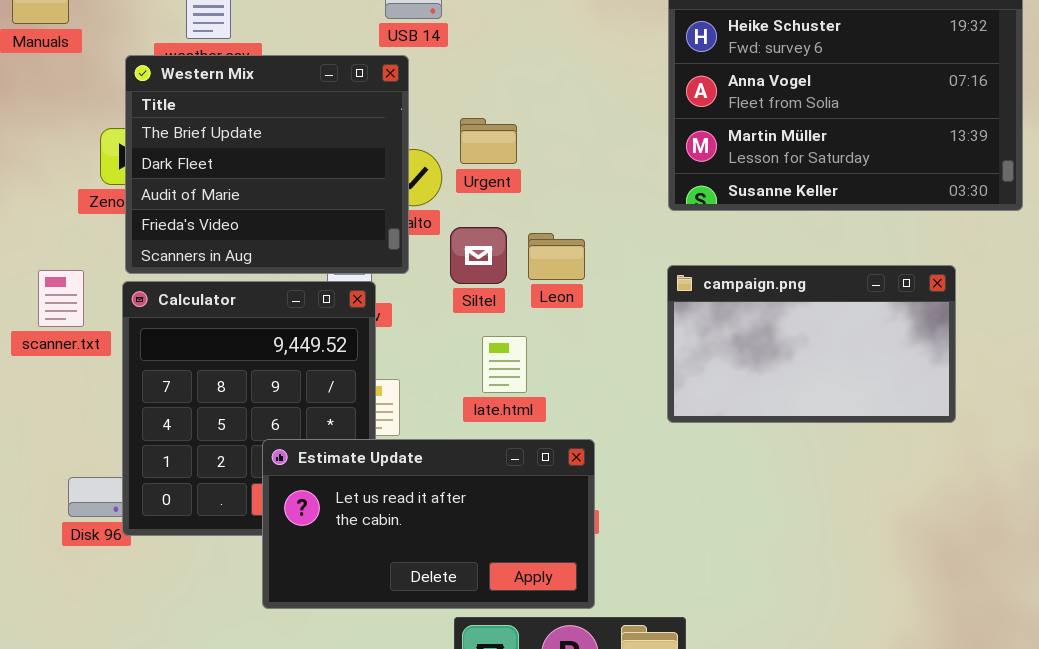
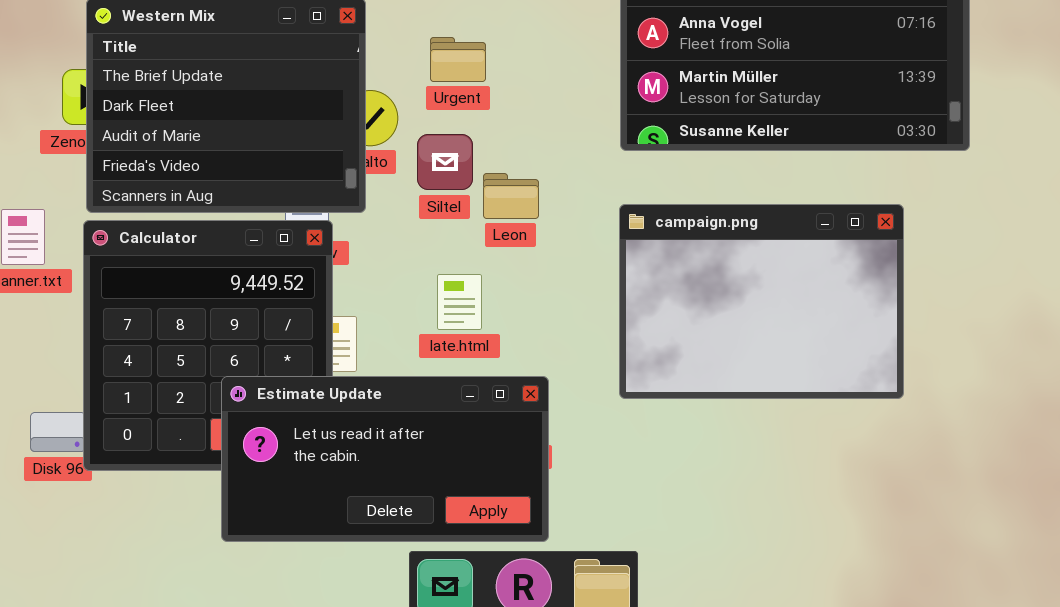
Urgent: [460,118,517,164] -> [430,37,486,82], moved
Siltel: [450,227,507,284] -> [417,134,473,190], moved
campaign.png: [667,265,956,423] -> [619,204,904,399], resized

